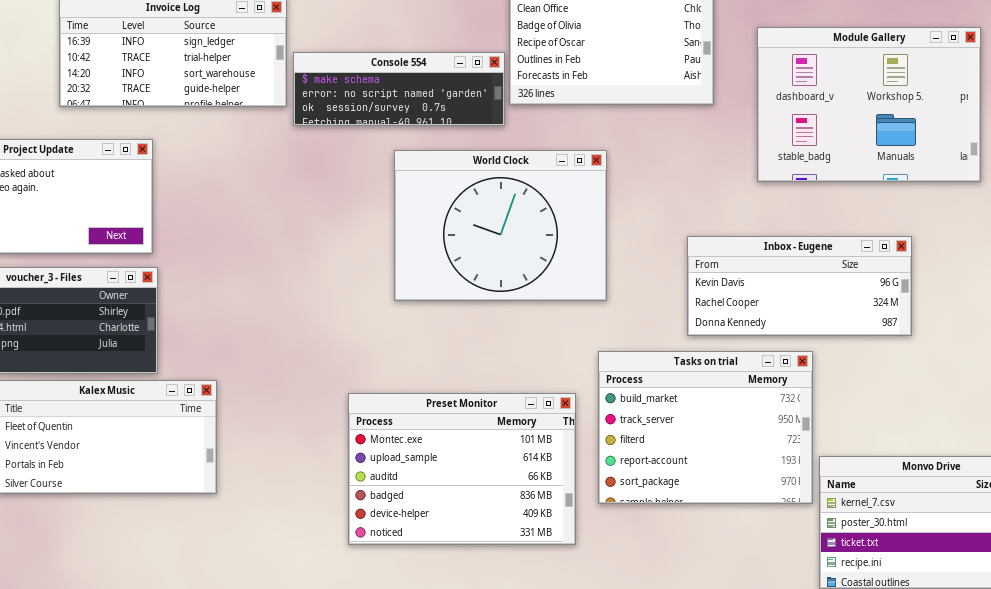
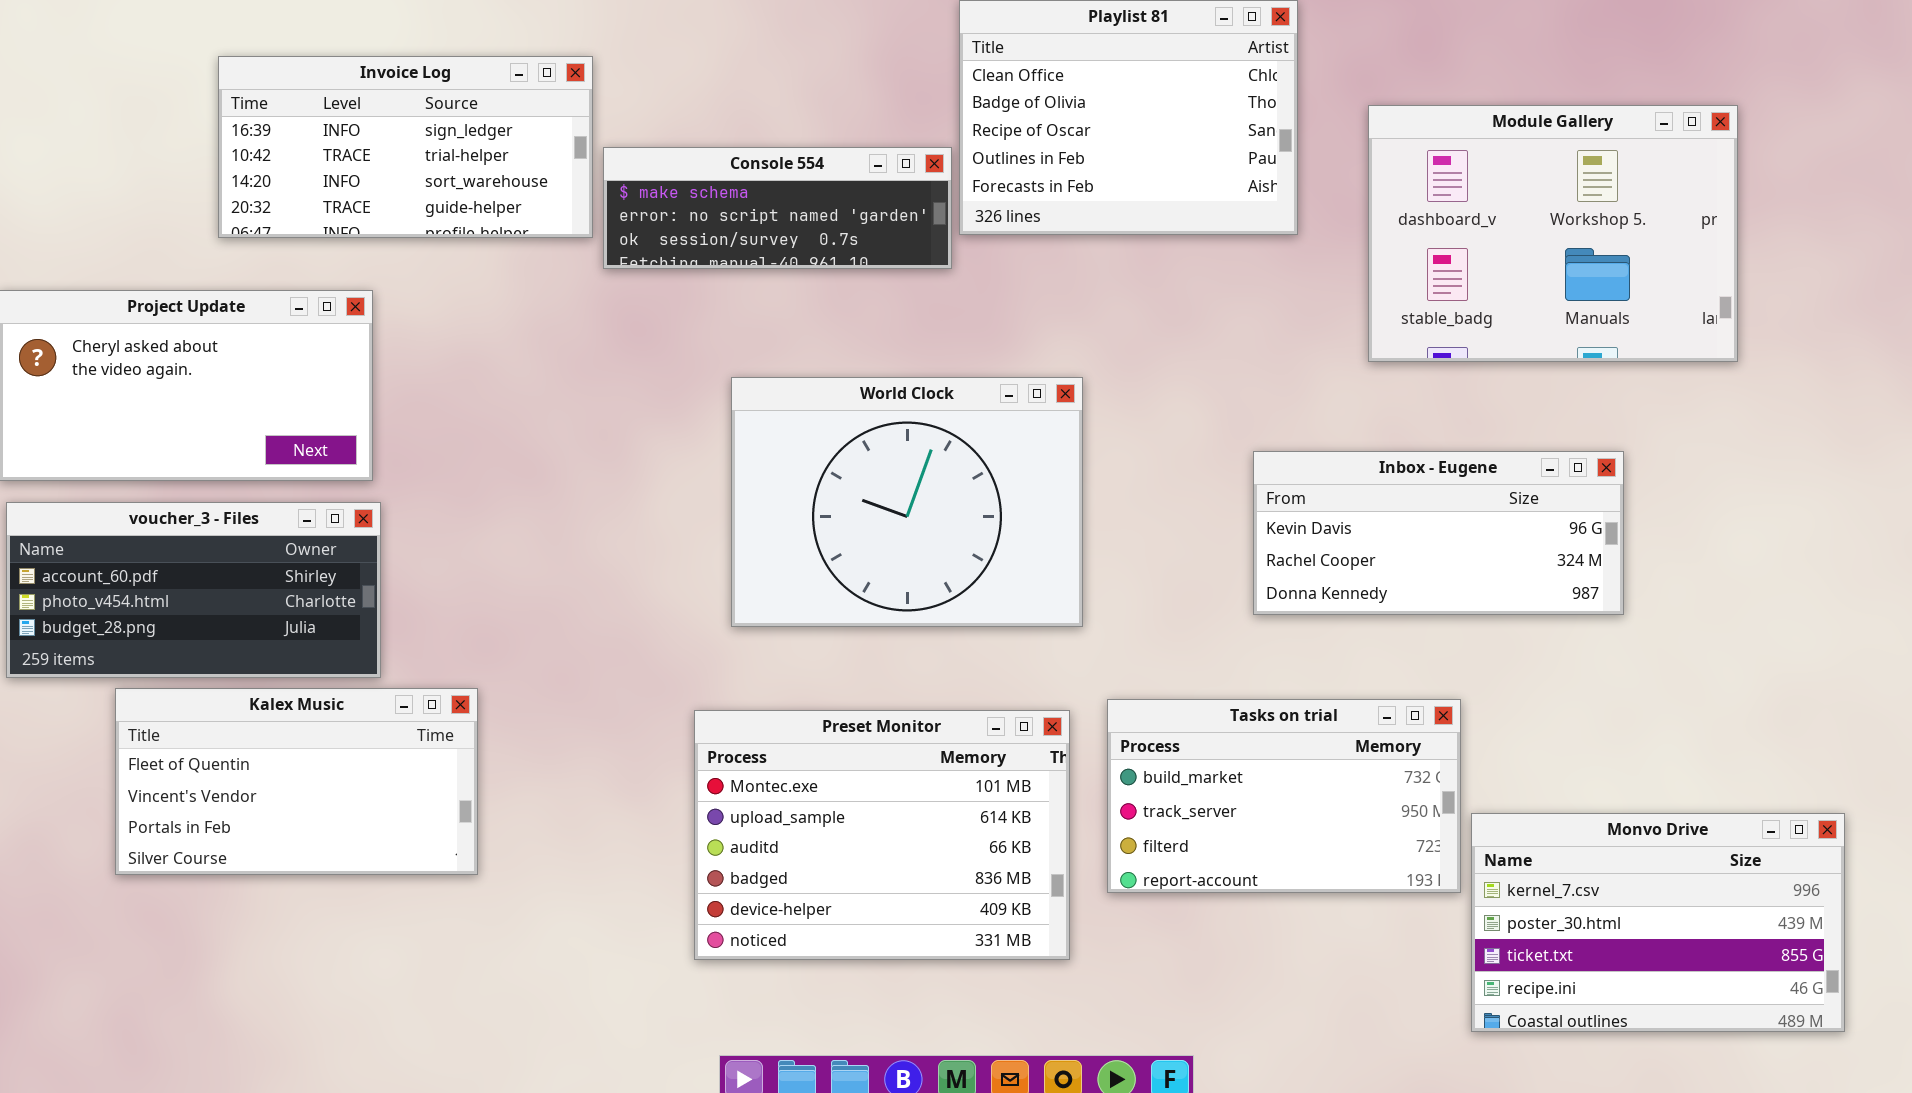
World Clock: [394,150,607,301] -> [731,377,1083,627], moved
Tasks on trial: [598,351,813,504] -> [1107,699,1461,893], resized

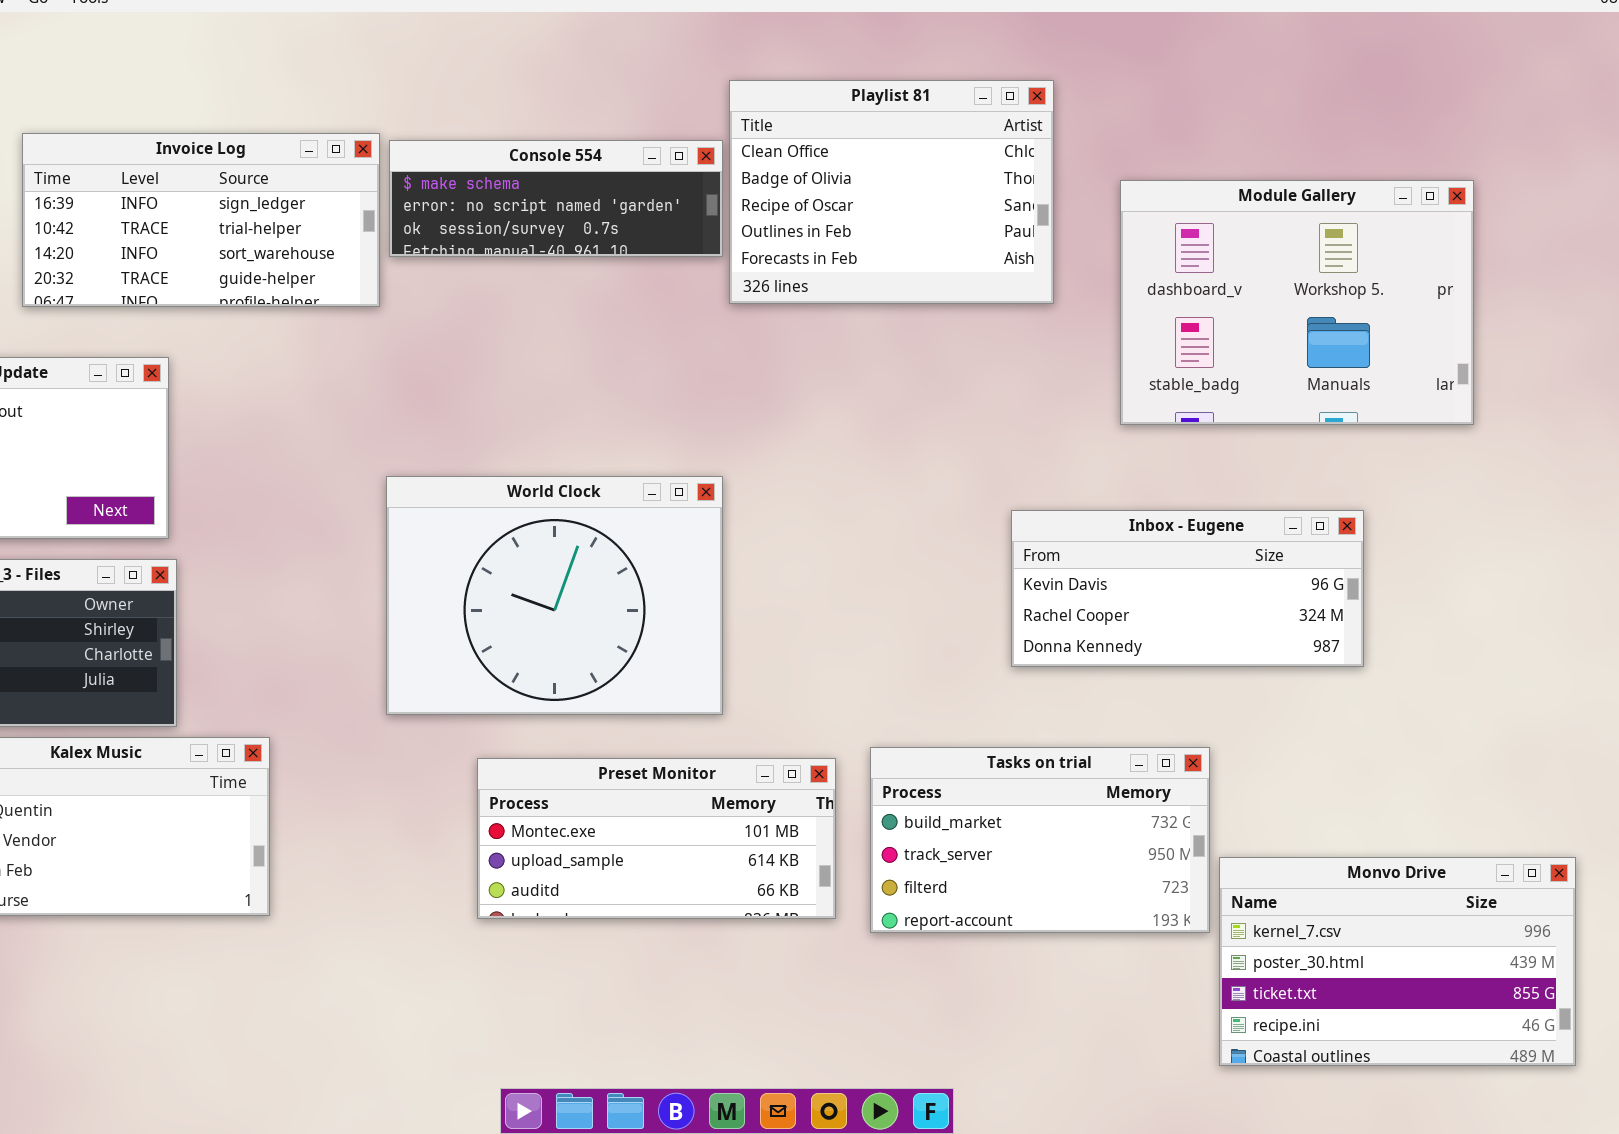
Console 554: [603,147,952,269] -> [389,140,723,257], moved
World Clock: [731,377,1083,627] -> [386,476,723,715], moved
Preset Monitor: [694,710,1070,960] -> [477,758,836,919], resized

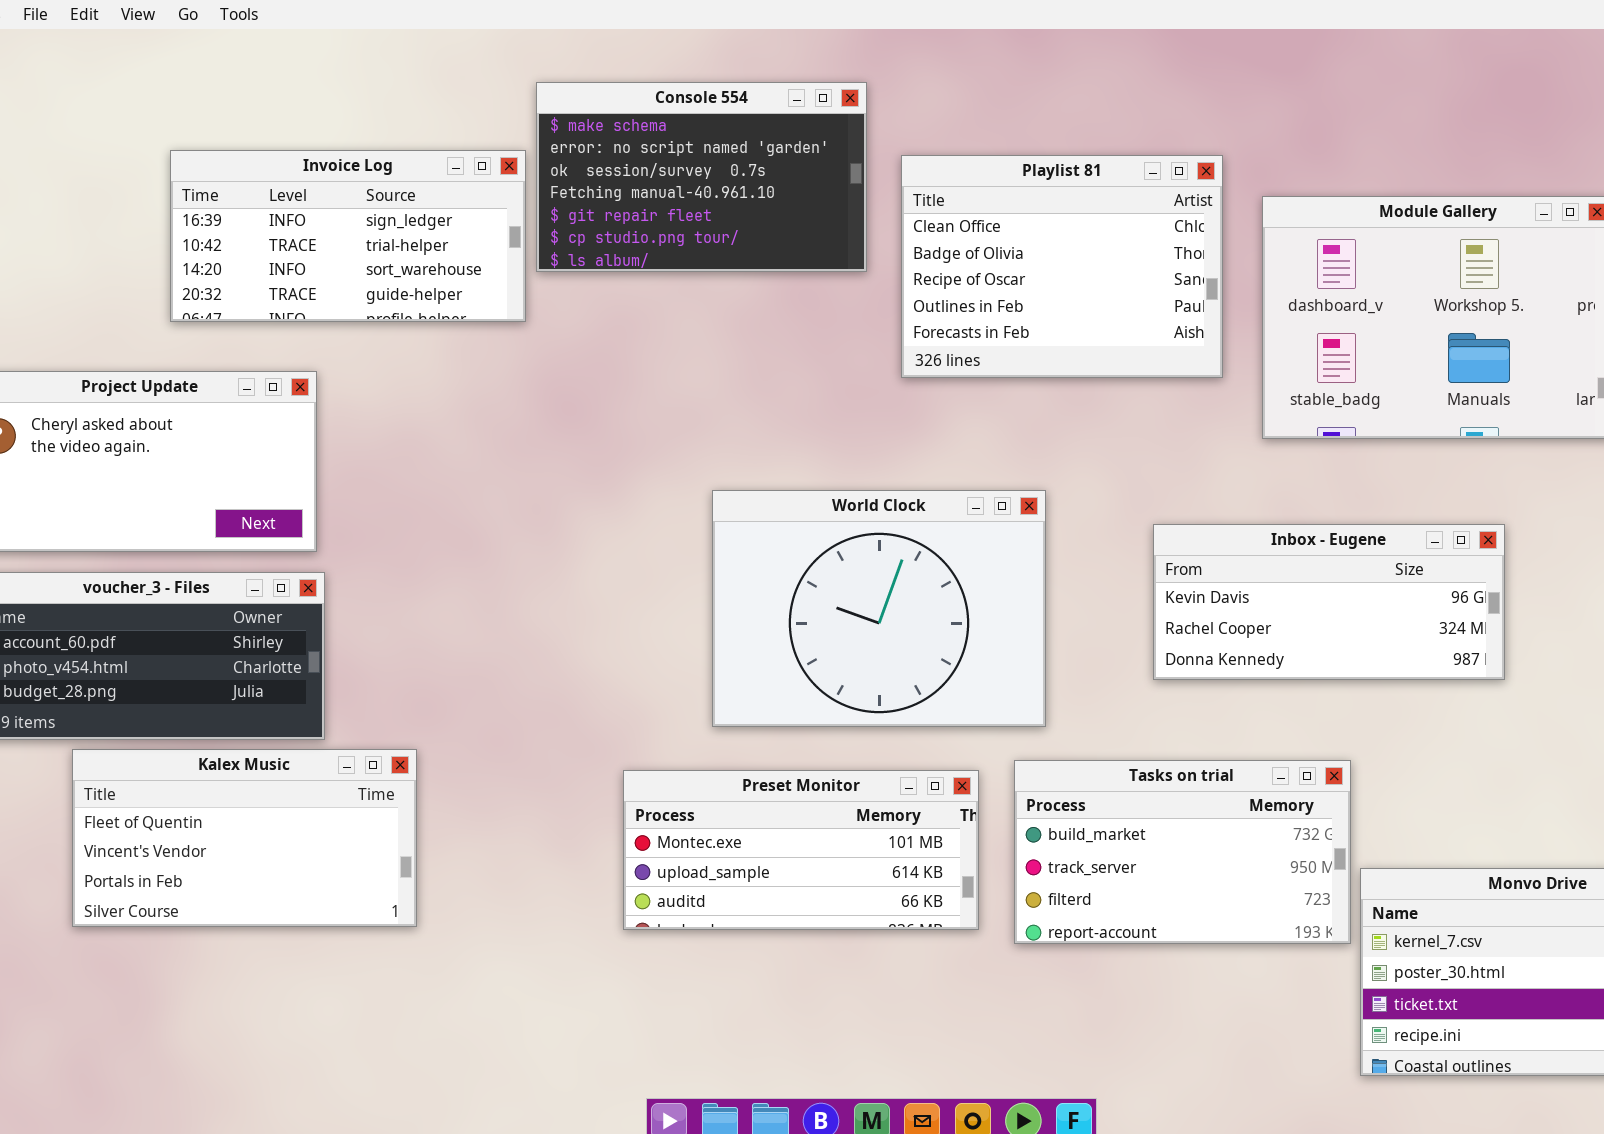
Playlist 81: [729,80,1054,304] -> [901,155,1223,378], moved
Console 554: [389,140,723,257] -> [536,82,867,272], resized
World Clock: [386,476,723,715] -> [712,490,1046,727], moved

